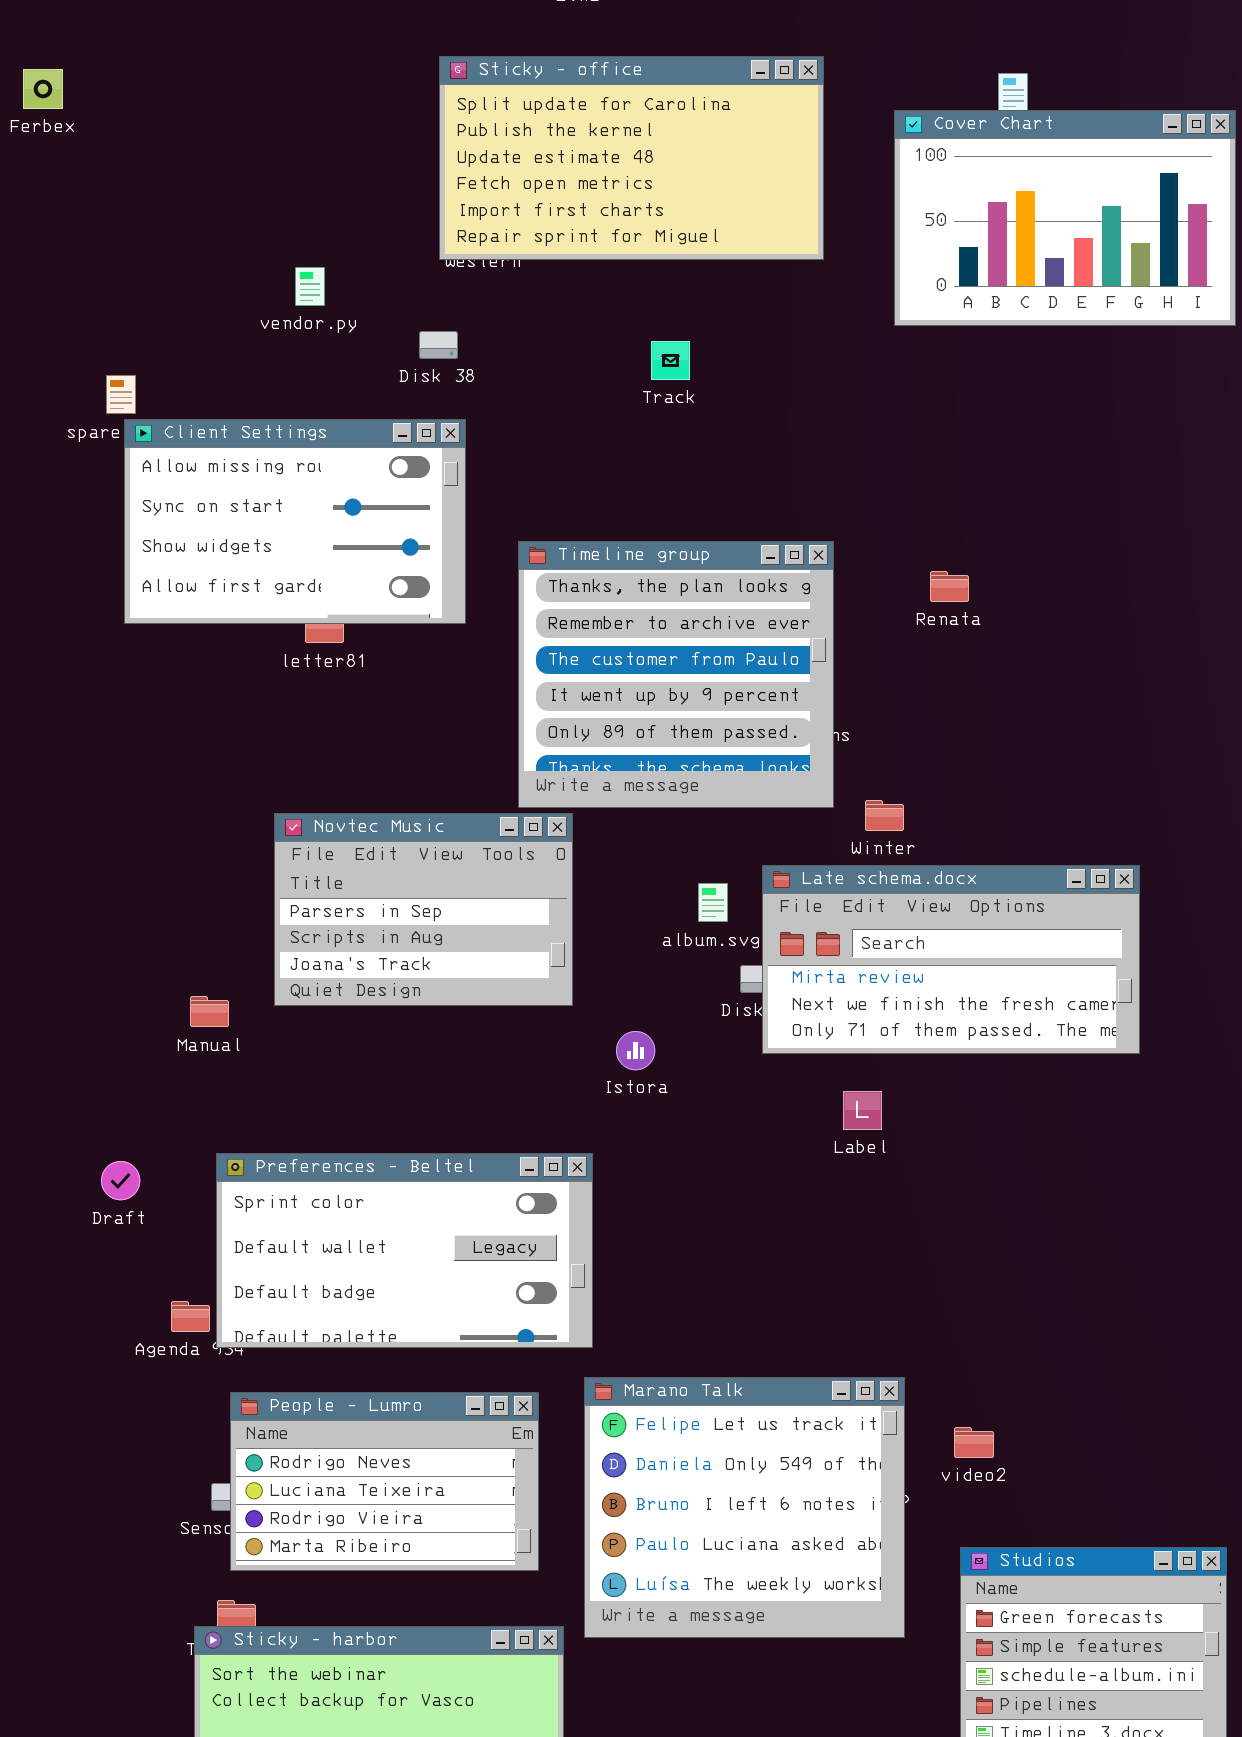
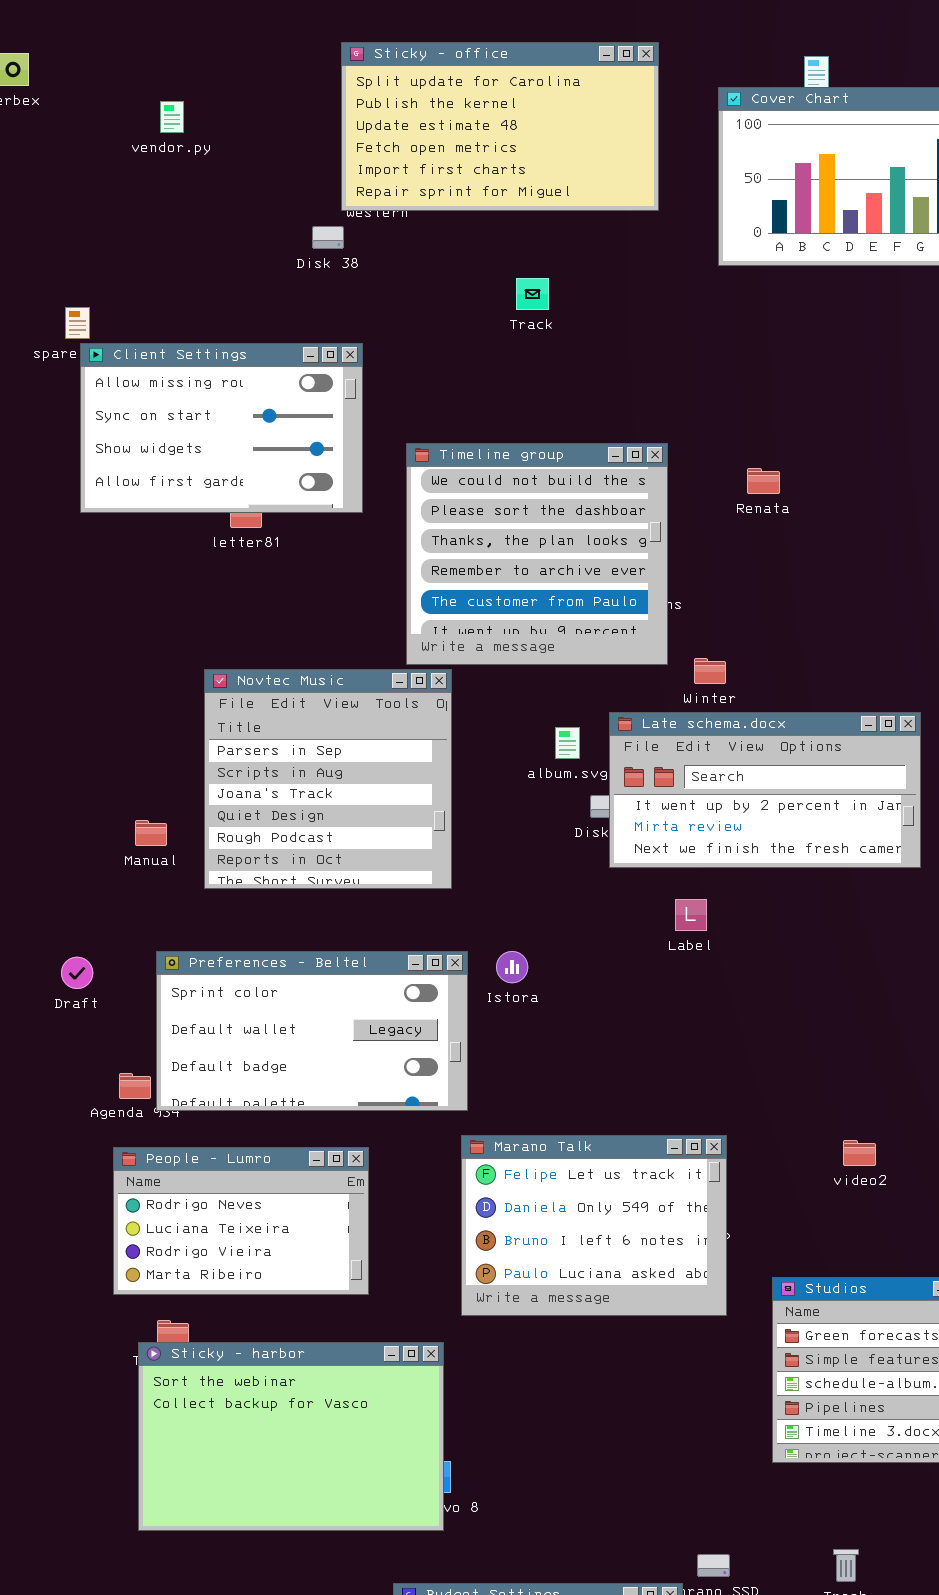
vendor.py: [295,267,325,306] -> [160,101,184,133], moved
Disk 38: [419,331,458,359] -> [312,226,344,249], moved
Timeline group: [518,541,834,808] -> [406,443,668,665], scrolled up 2 rows
Novtec Music: [274,813,573,1006] -> [204,669,452,889], resized
Late schema.docx: [762,865,1140,1054] -> [609,712,921,868], scrolled up 1 row
Istora: [616,1031,655,1070] -> [496,951,528,983], moved
Marano Talk: [584,1377,905,1638] -> [461,1135,727,1316], resized
People - Lumro: [230,1392,539,1571] -> [113,1147,369,1295], moved
video2: [954,1427,994,1458] -> [843,1140,876,1166], moved

